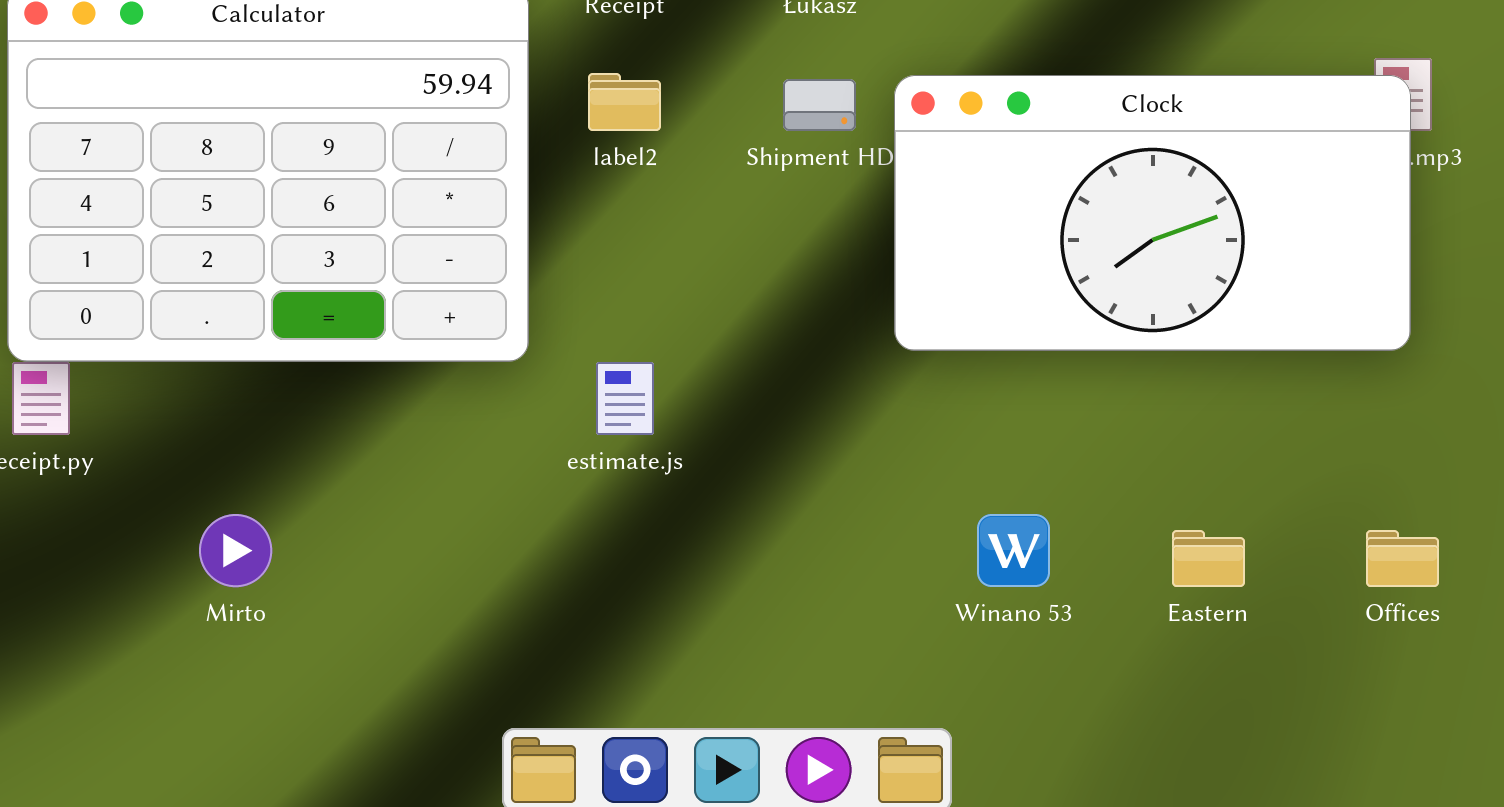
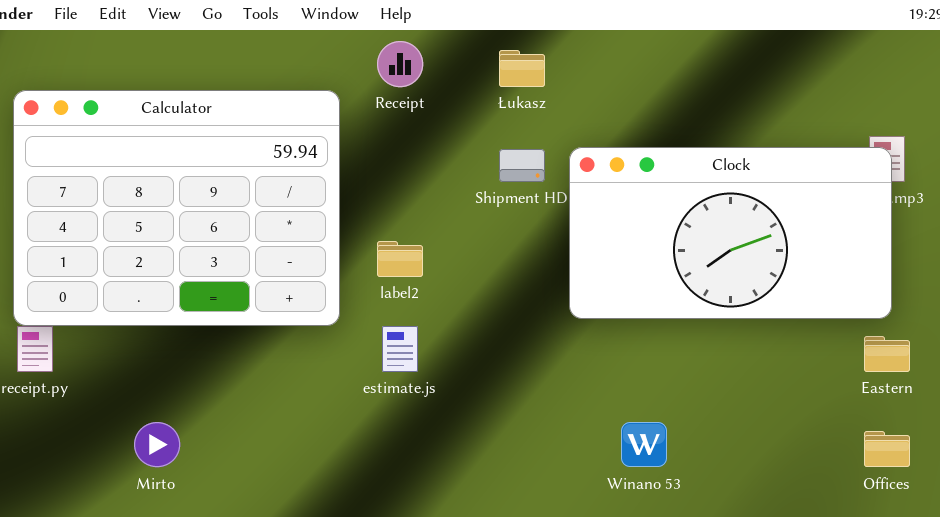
label2: [588,73,661,131] -> [377,241,423,277], moved
Eastern: [1172,530,1245,587] -> [864,336,910,372], moved

